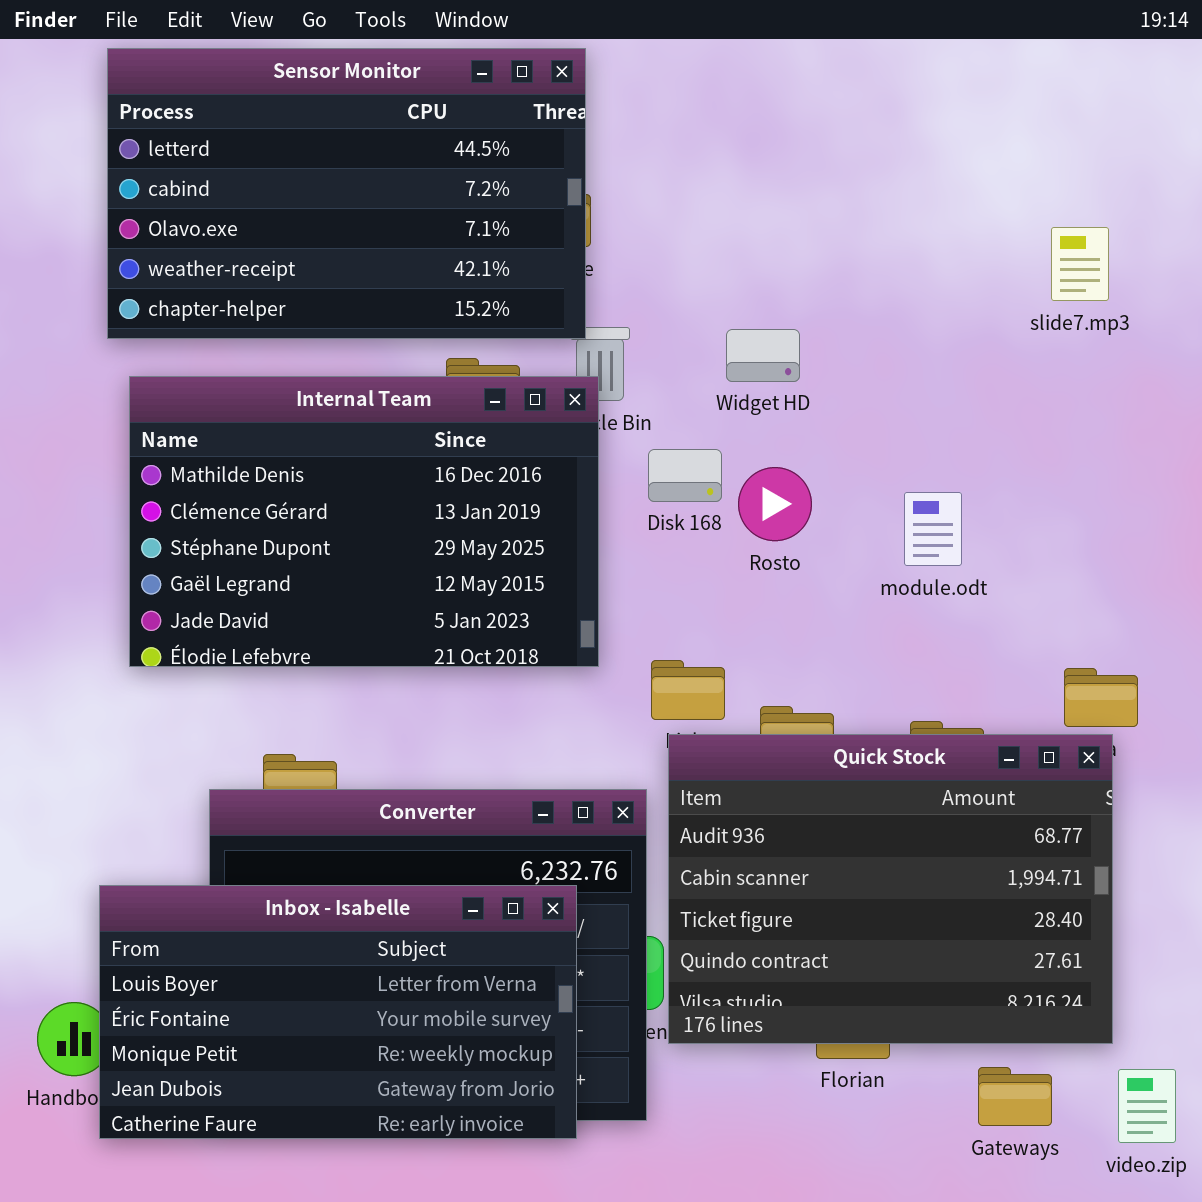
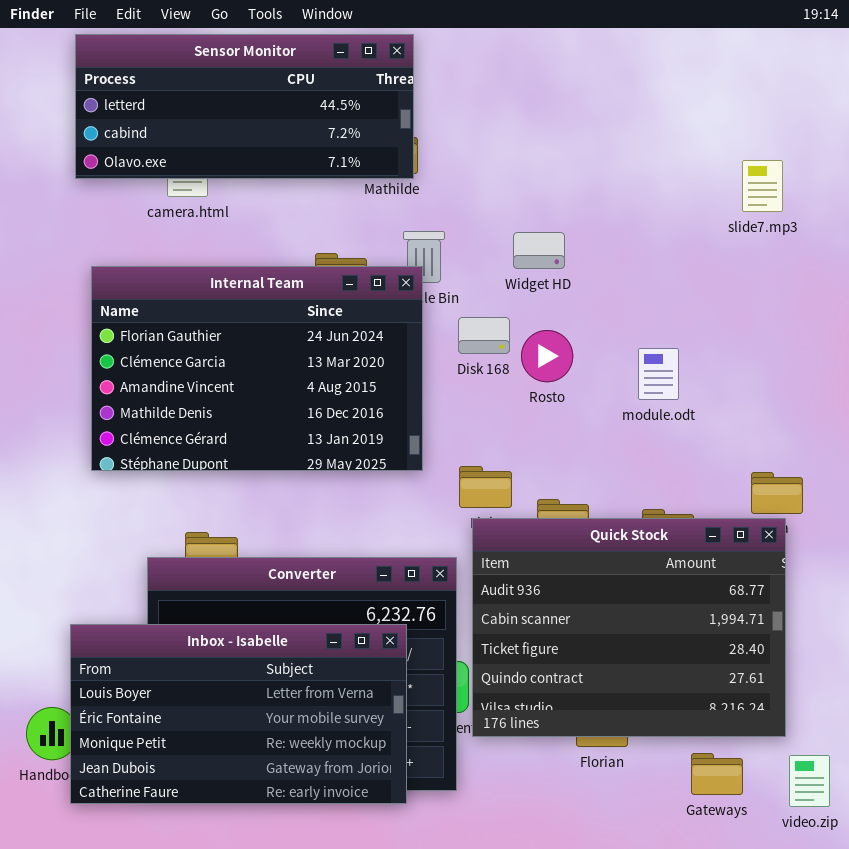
Sensor Monitor: [107,48,586,339] -> [75,34,414,179], resized
Internal Team: [129,376,599,667] -> [91,266,423,471], scrolled up 3 rows

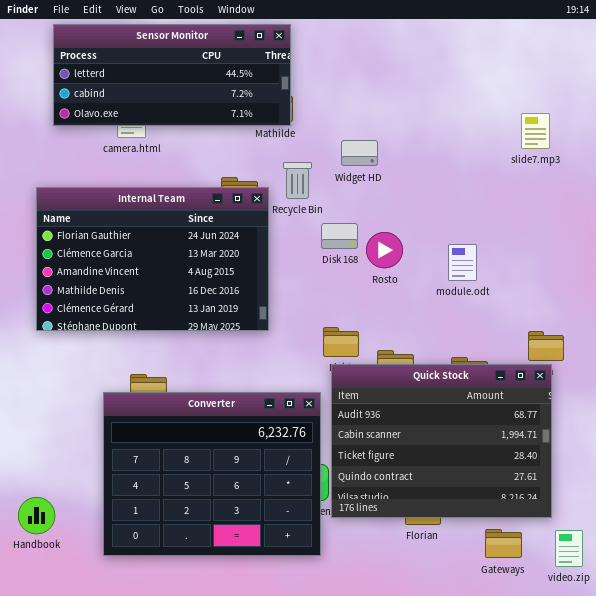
Widget HD: [513,232,565,269] -> [341,140,378,166], moved
Internal Team: [91,266,423,471] -> [36,187,269,331], moved
Inbox - Isabelle: [70,624,407,804] -> none, closed

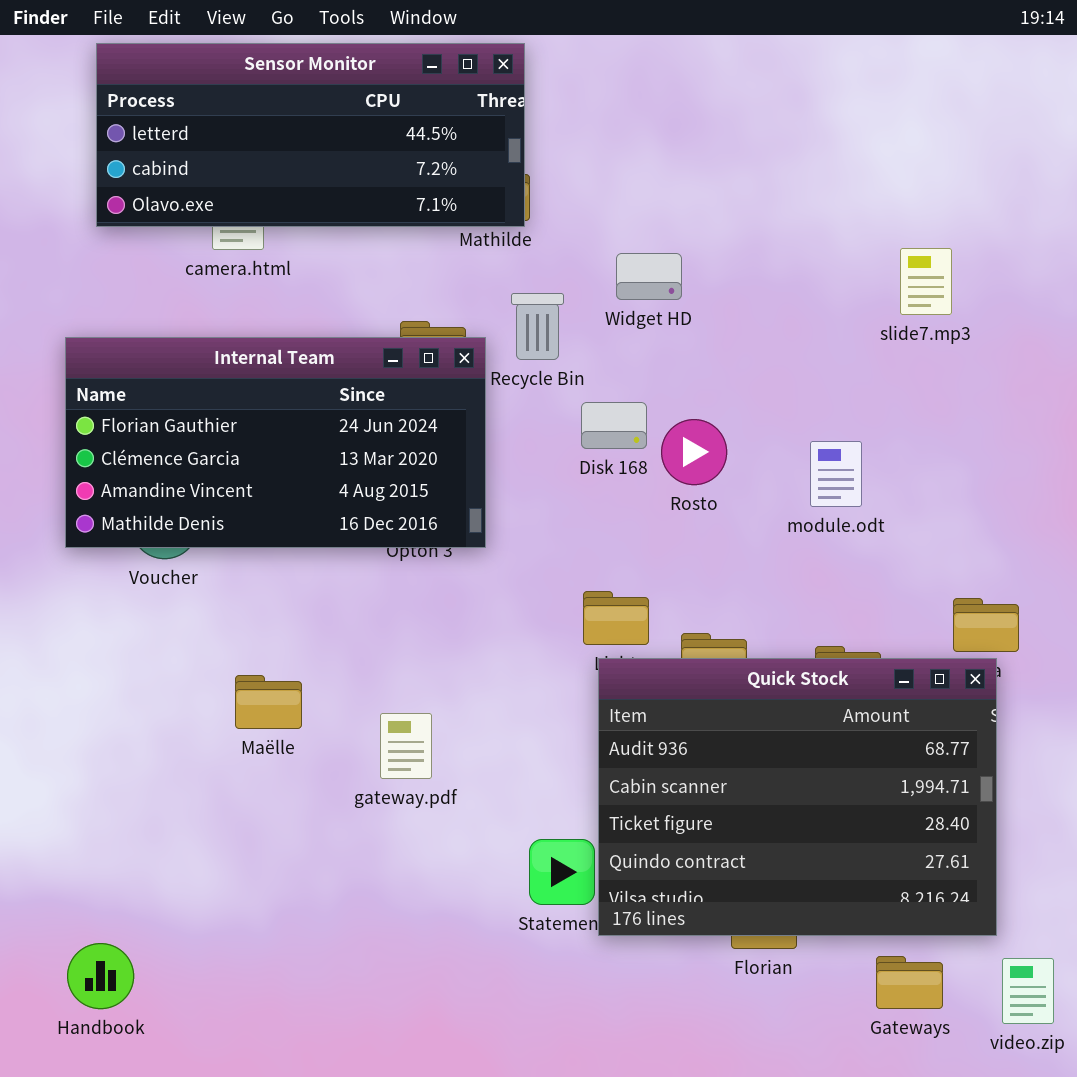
slide7.mp3: [521,113,550,149] -> [900,248,952,315], moved
Internal Team: [36,187,269,331] -> [65,337,486,548], resized
Converter: [103,392,321,556] -> none, closed
Handbook: [18,497,55,534] -> [67,943,134,1009], moved

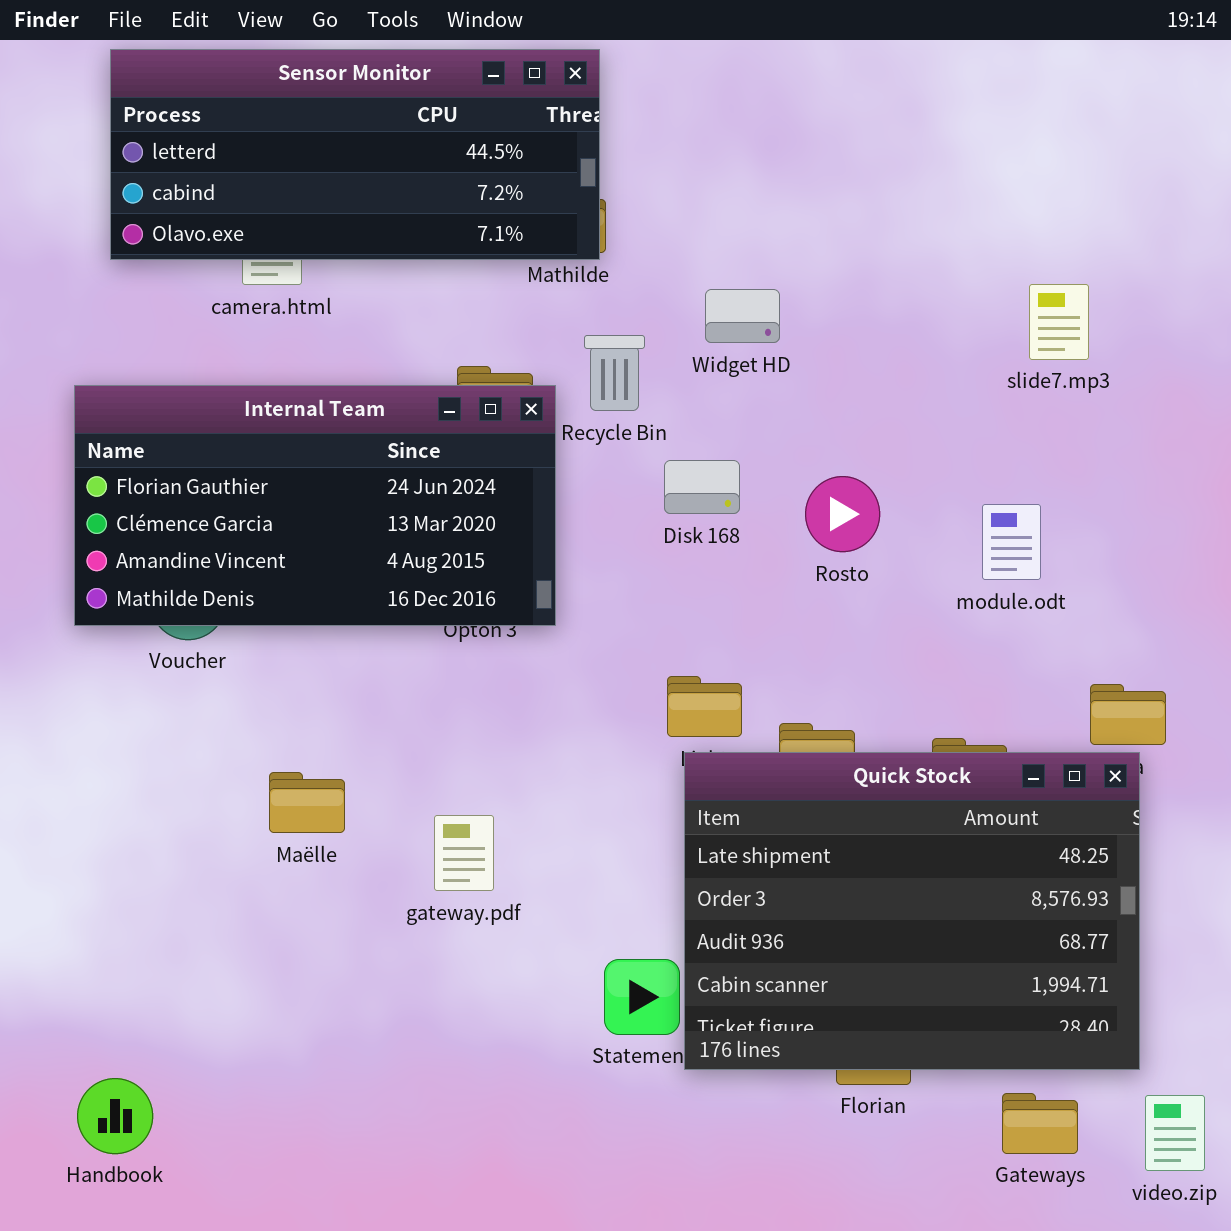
Rosto: [661,419,727,485] -> [805,476,880,552], moved
module.odt: [810,441,862,507] -> [982,504,1041,580], moved
Quick Stock: [598,658,997,936] -> [684,752,1140,1070], scrolled up 2 rows

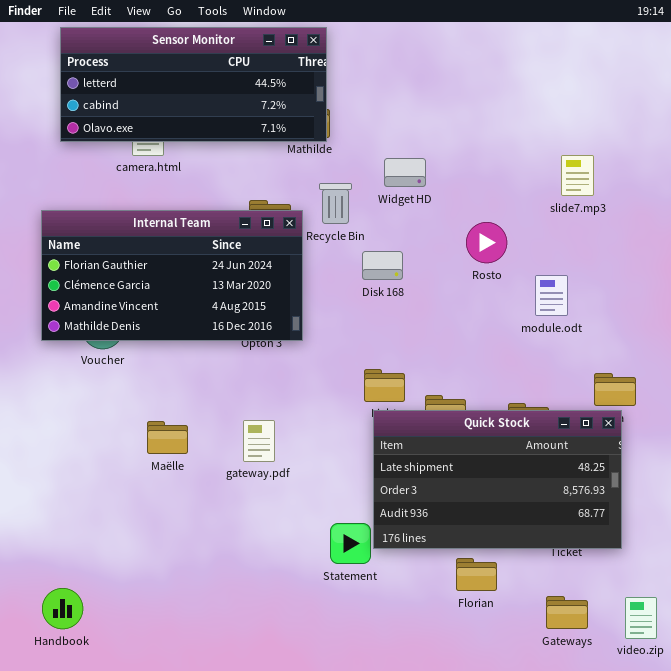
Rosto: [805,476,880,552] -> [466,222,507,263], moved
Quick Stock: [684,752,1140,1070] -> [373,410,622,549], resized
gateway.pdf: [434,815,494,891] -> [243,420,275,462], moved

